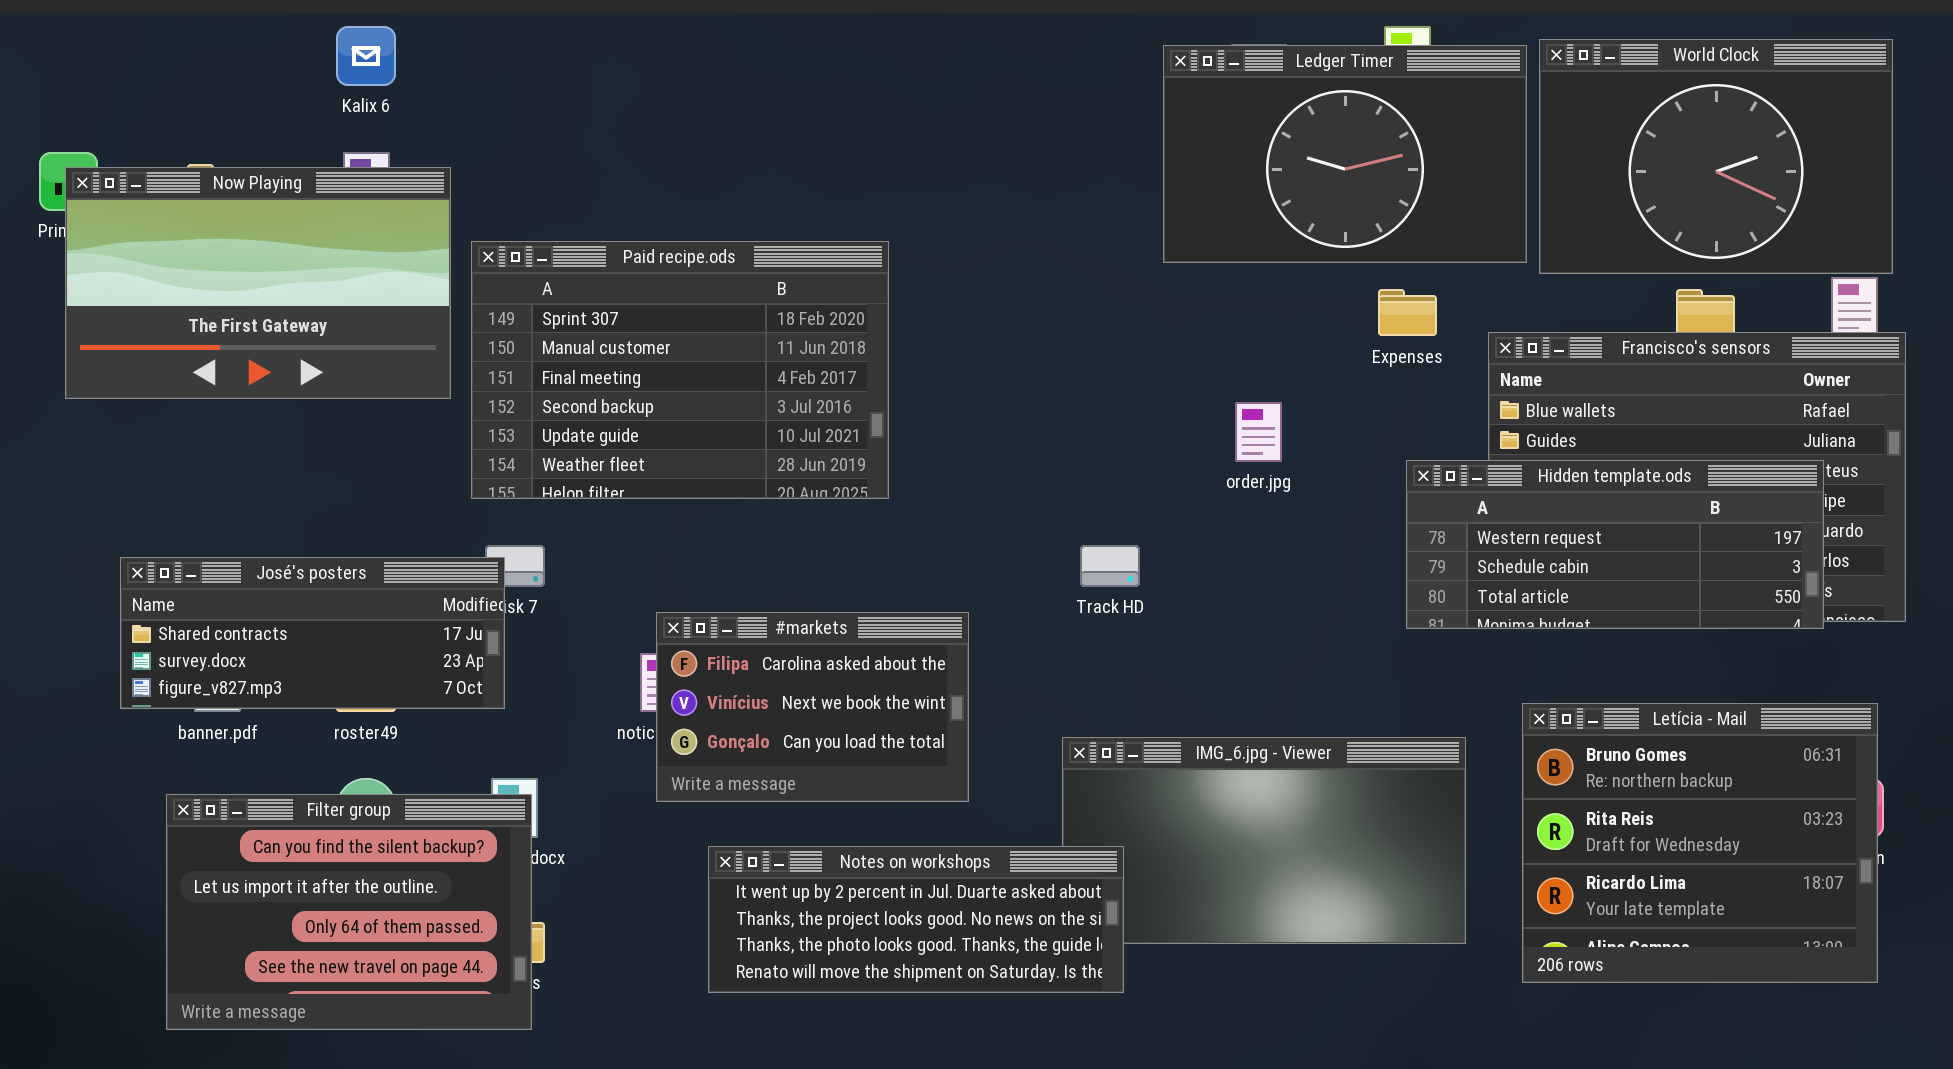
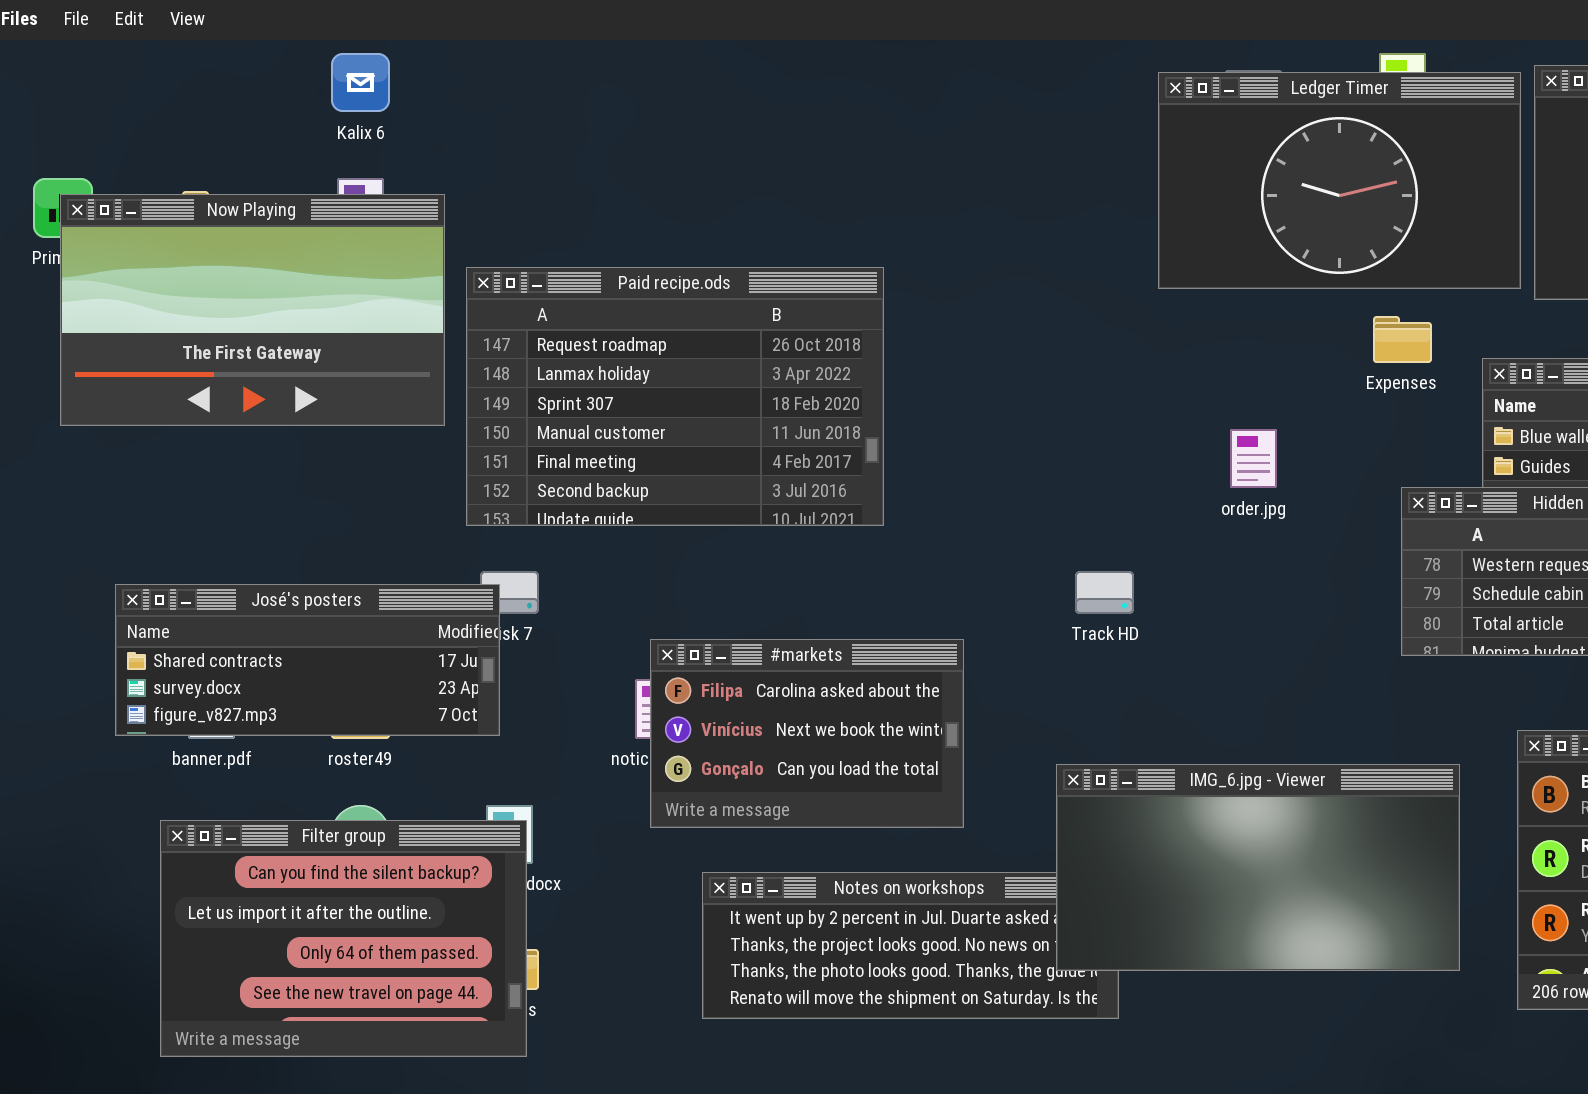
Paid recipe.ods: [471,241,889,499] -> [466,267,884,526], scrolled up 2 rows
IMG_6.jpg - Viewer: [1062,737,1466,944] -> [1056,764,1460,971], raised

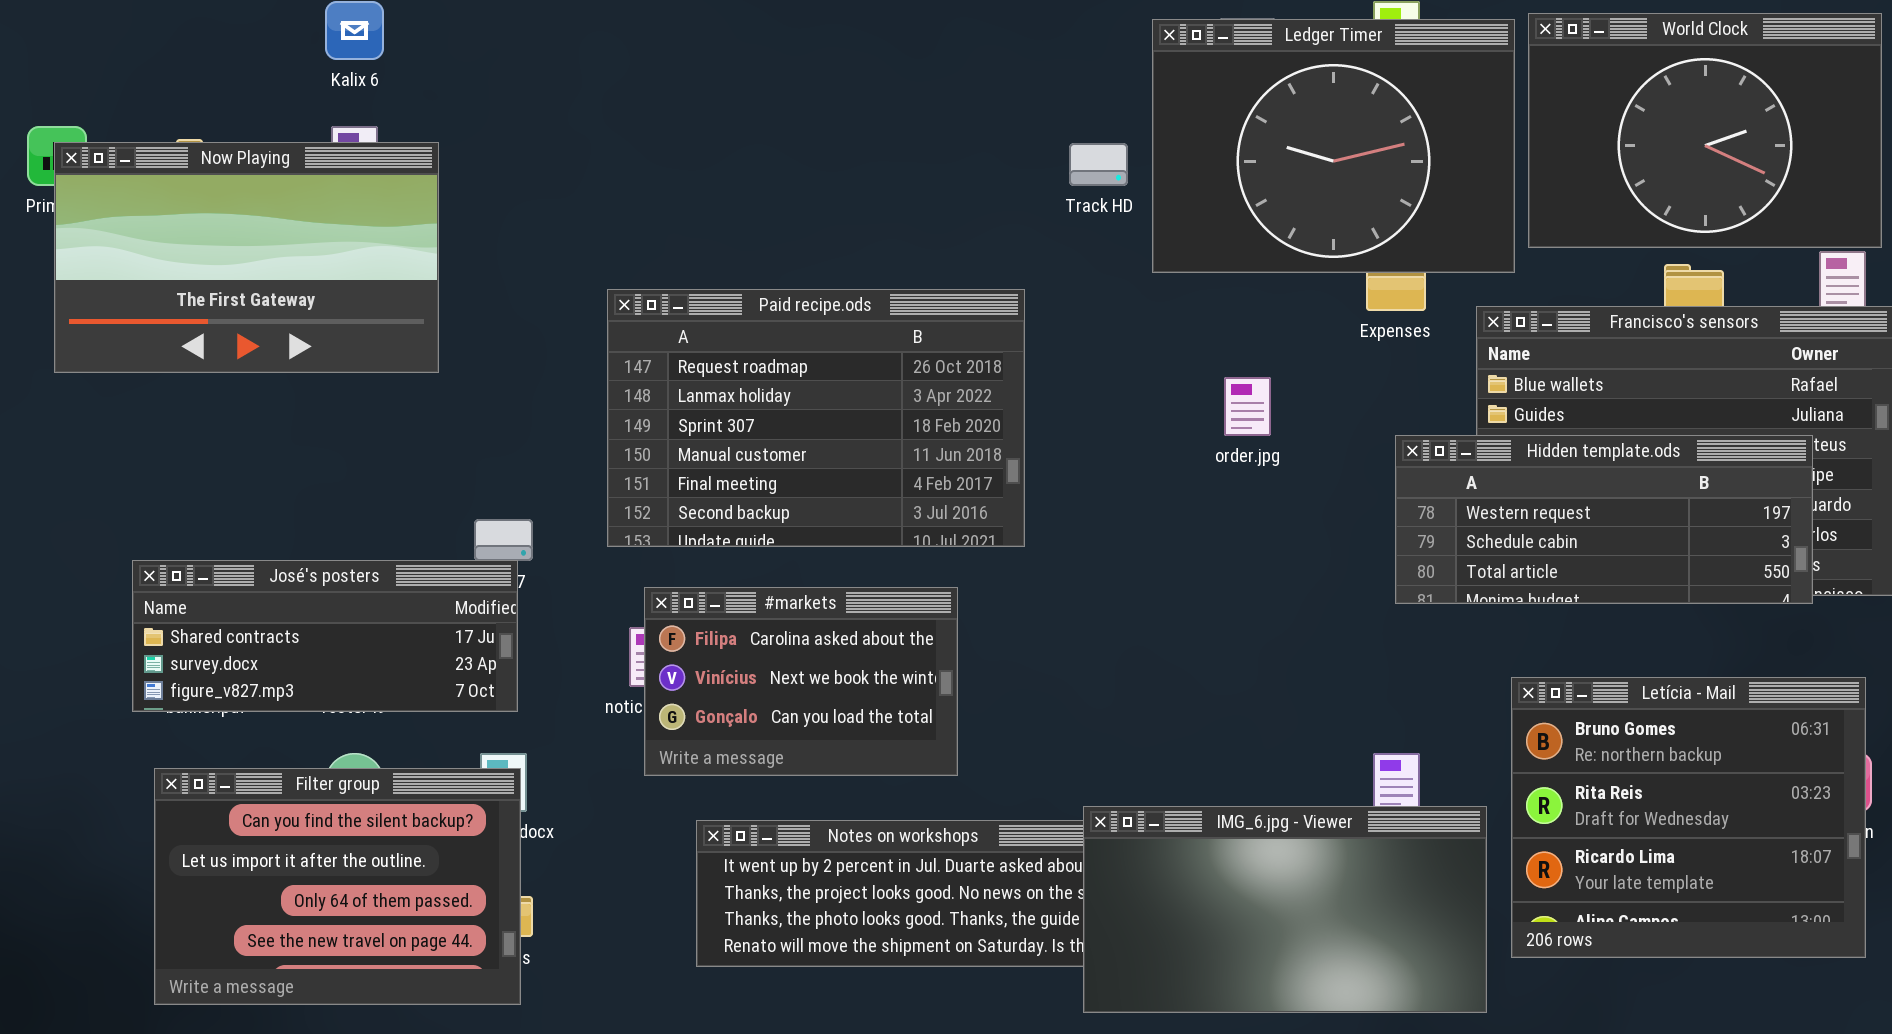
Ledger Timer: [1158,72,1521,289] -> [1152,19,1515,273], resized
Paid recipe.ods: [466,267,884,526] -> [607,289,1025,547], moved
Track HD: [1075,571,1134,614] -> [1069,143,1128,186], moved
José's posters: [115,584,500,736] -> [132,560,518,712], moved
IMG_6.jpg - Viewer: [1056,764,1460,971] -> [1083,806,1487,1013], moved

